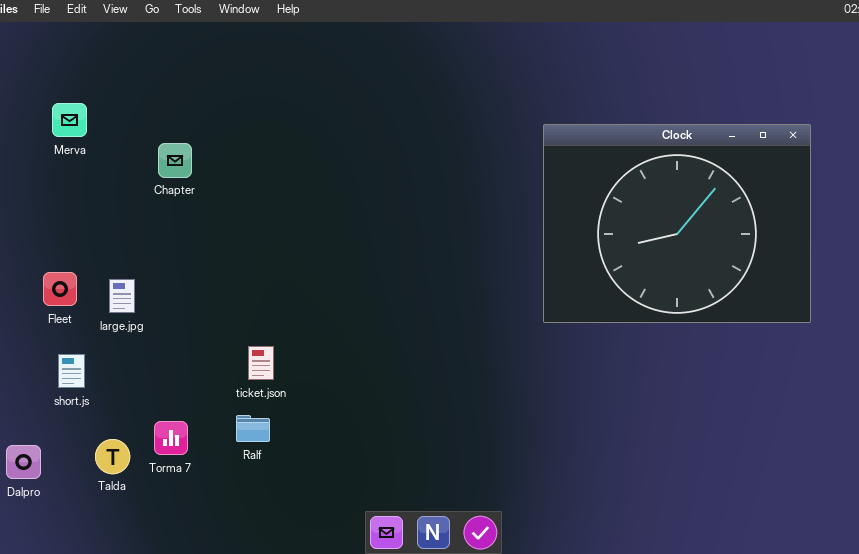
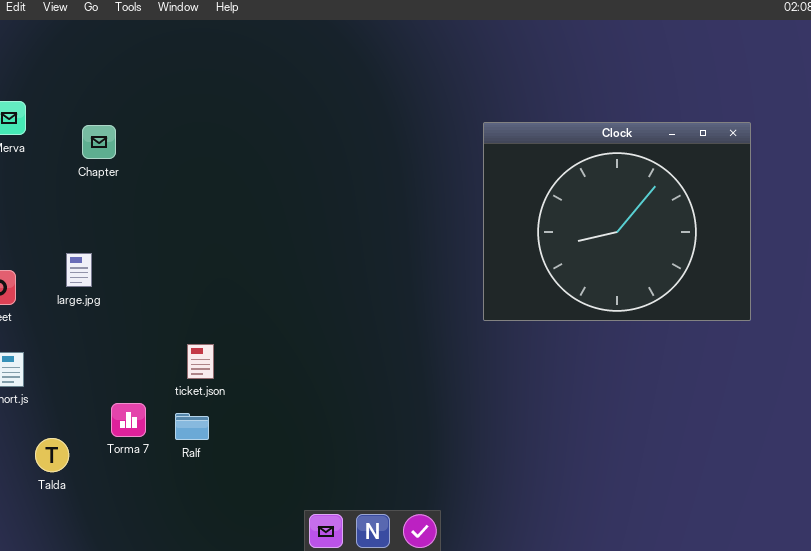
Chapter: [158,143,192,178] -> [82,125,116,159], moved
large.jpg: [109,279,135,313] -> [66,253,92,287], moved
Torma 7: [154,421,188,455] -> [111,403,146,437], moved

